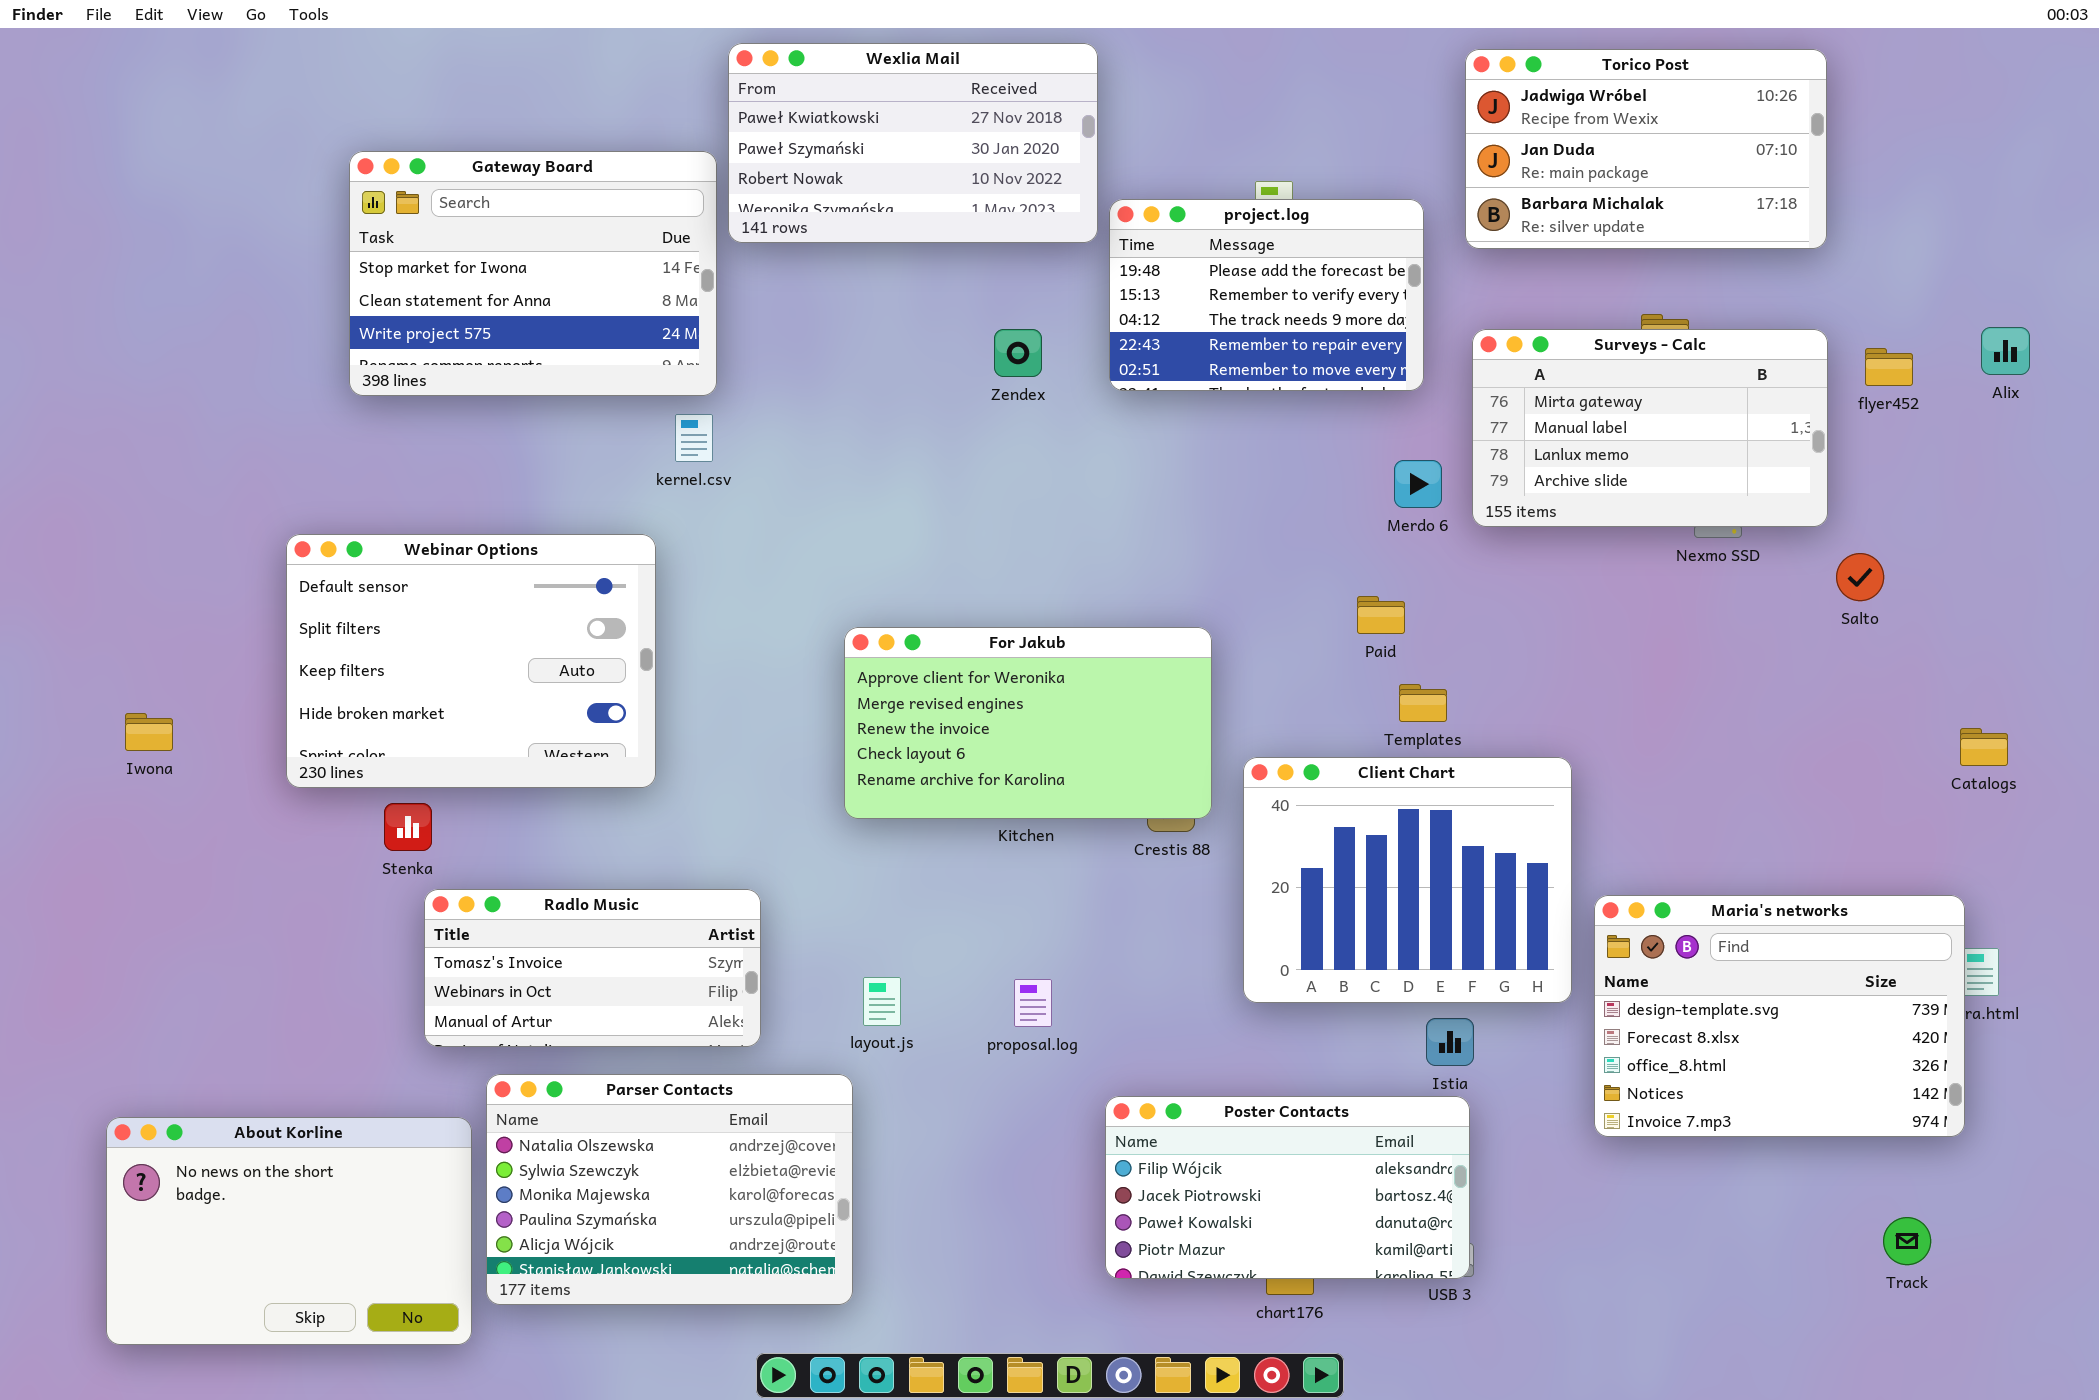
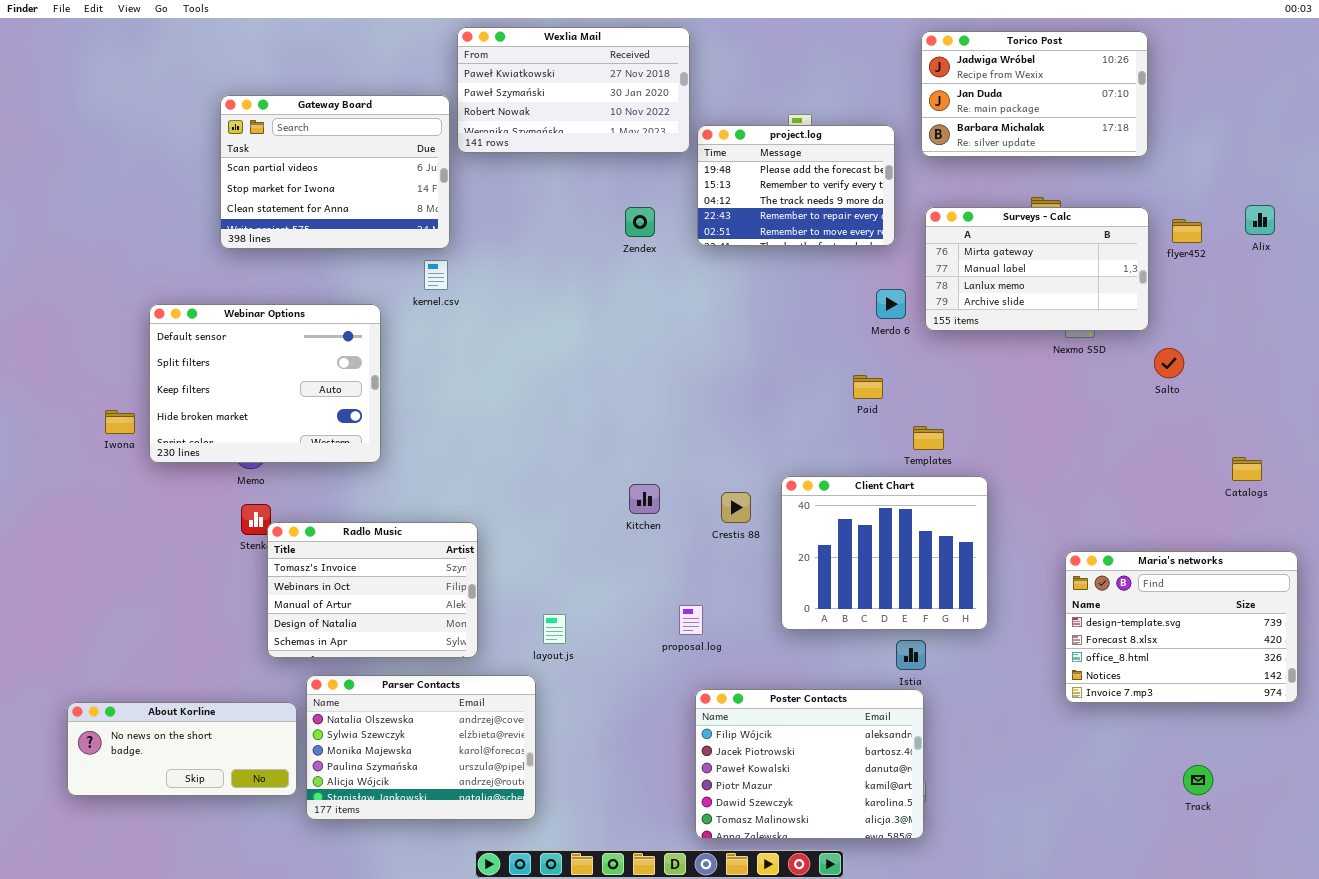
Gateway Board: [349,151,717,396] -> [220,95,450,249], scrolled up 1 row
Webinar Options: [286,534,656,788] -> [149,304,381,463], moved
For Jakub: [844,627,1212,819] -> none, closed
Templates: [1399,684,1447,722] -> [913,426,944,450], moved
Iwona: [125,713,173,751] -> [105,410,135,434], moved
Radlo Music: [424,889,761,1047] -> [267,522,478,658], resized
Maria's networks: [1594,895,1965,1137] -> [1065,551,1298,703], moved
proposal.log: [1014,979,1052,1027] -> [679,605,703,635], moved
Poster Contacts: [1105,1096,1470,1279] -> [695,689,924,839], resized
About Korline: [106,1117,472,1345] -> [67,702,297,796], resized

